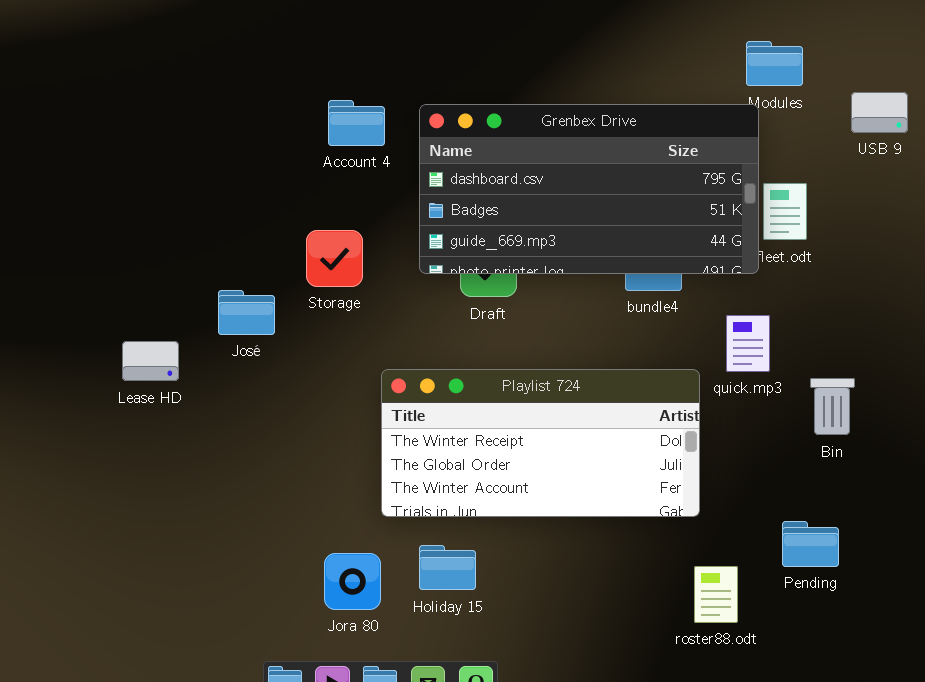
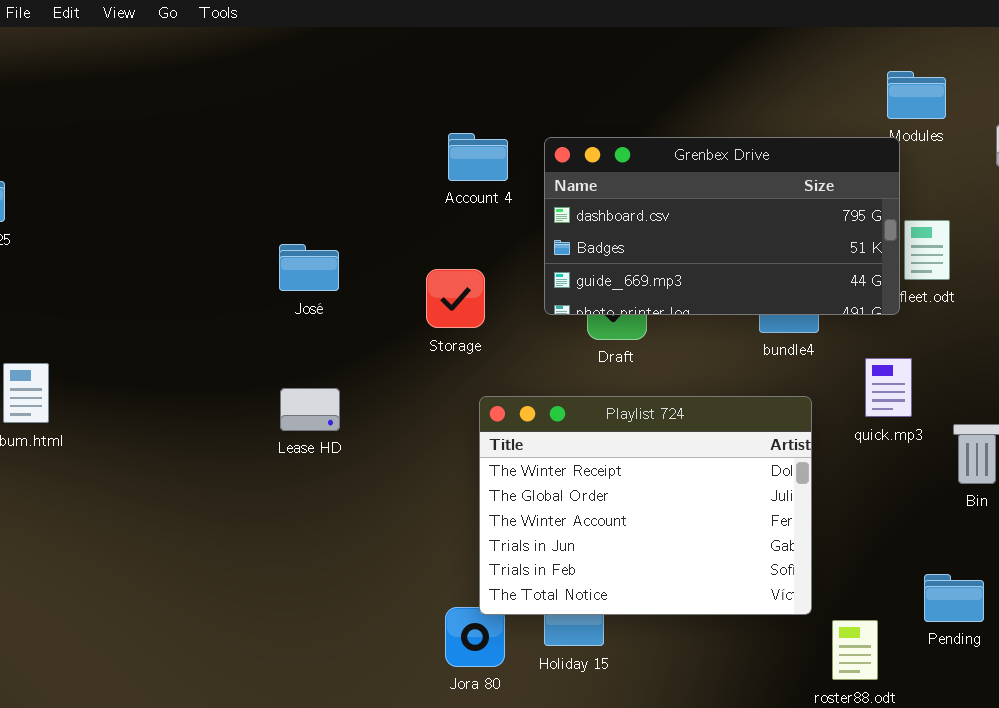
José: [218,290,275,335] -> [279,244,339,291], moved
Lease HD: [122,341,179,381] -> [280,388,340,431], moved
Playlist 724: [381,369,700,517] -> [479,396,812,615], moved, resized

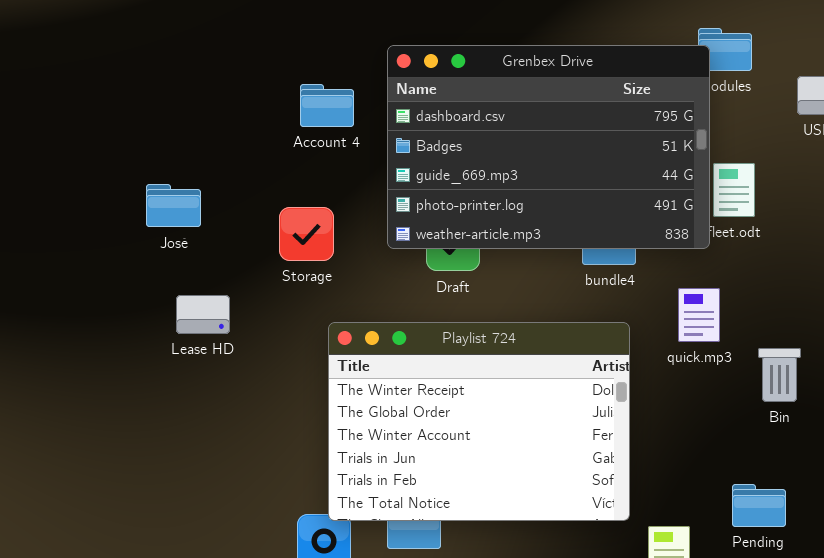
Grenbex Drive: [544,137,900,315] -> [387,45,710,249], resized
Lease HD: [280,388,340,431] -> [176,295,230,334], moved

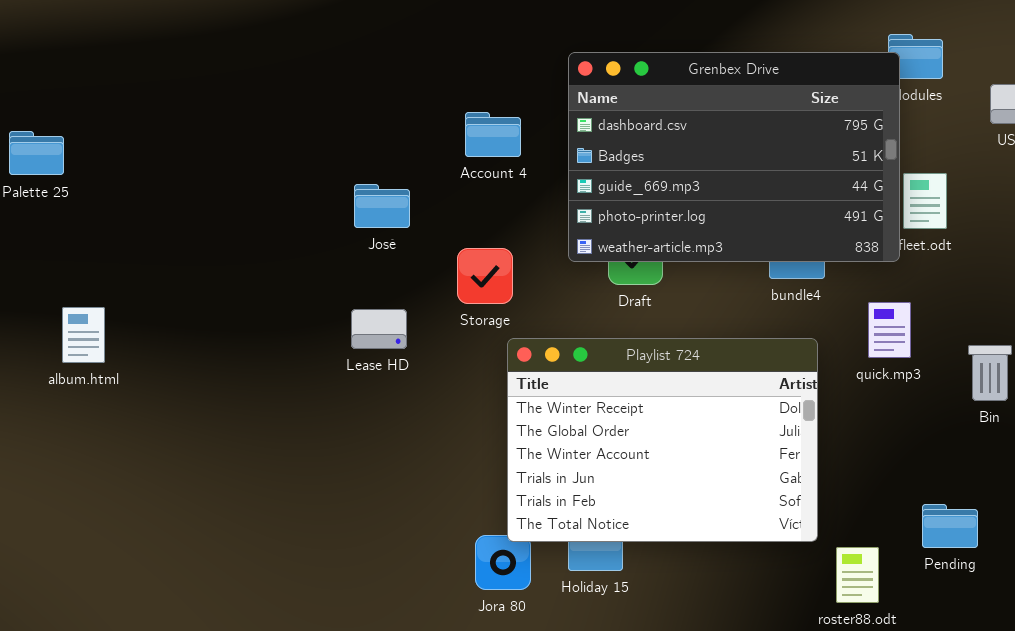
Account 4: [300,84,354,127] -> [465,112,521,157], moved
José: [146,184,201,227] -> [354,184,410,228], moved
Storage: [279,207,334,261] -> [457,248,513,304], moved
Bin: [758,348,801,402] -> [968,345,1012,401], moved

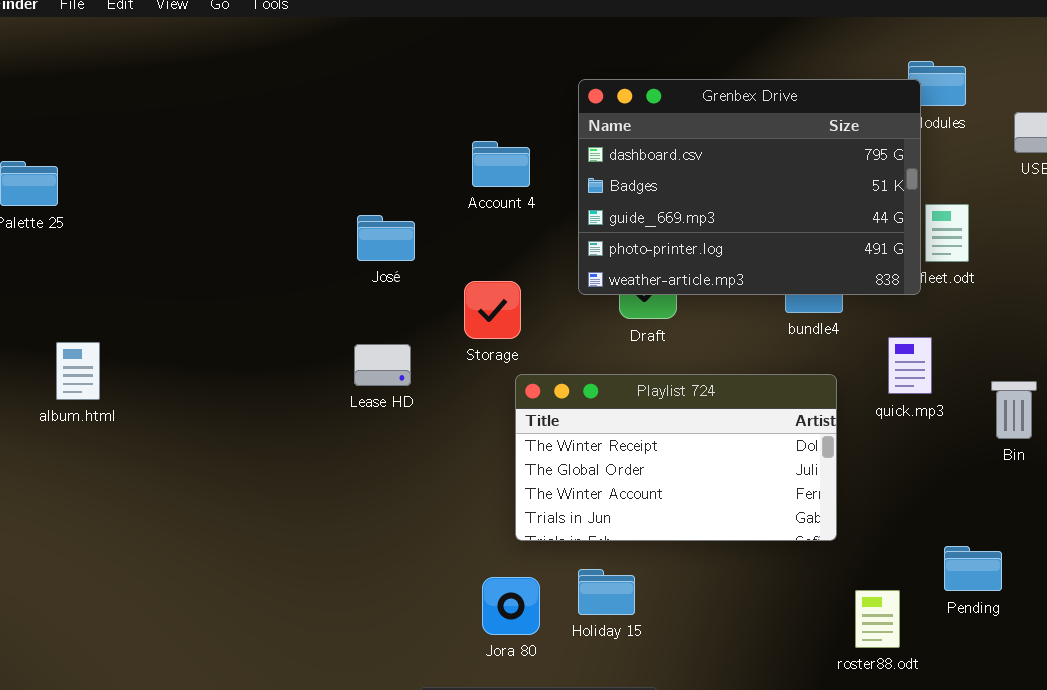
Playlist 724: [507,338,818,542] -> [515,374,837,541], resized

